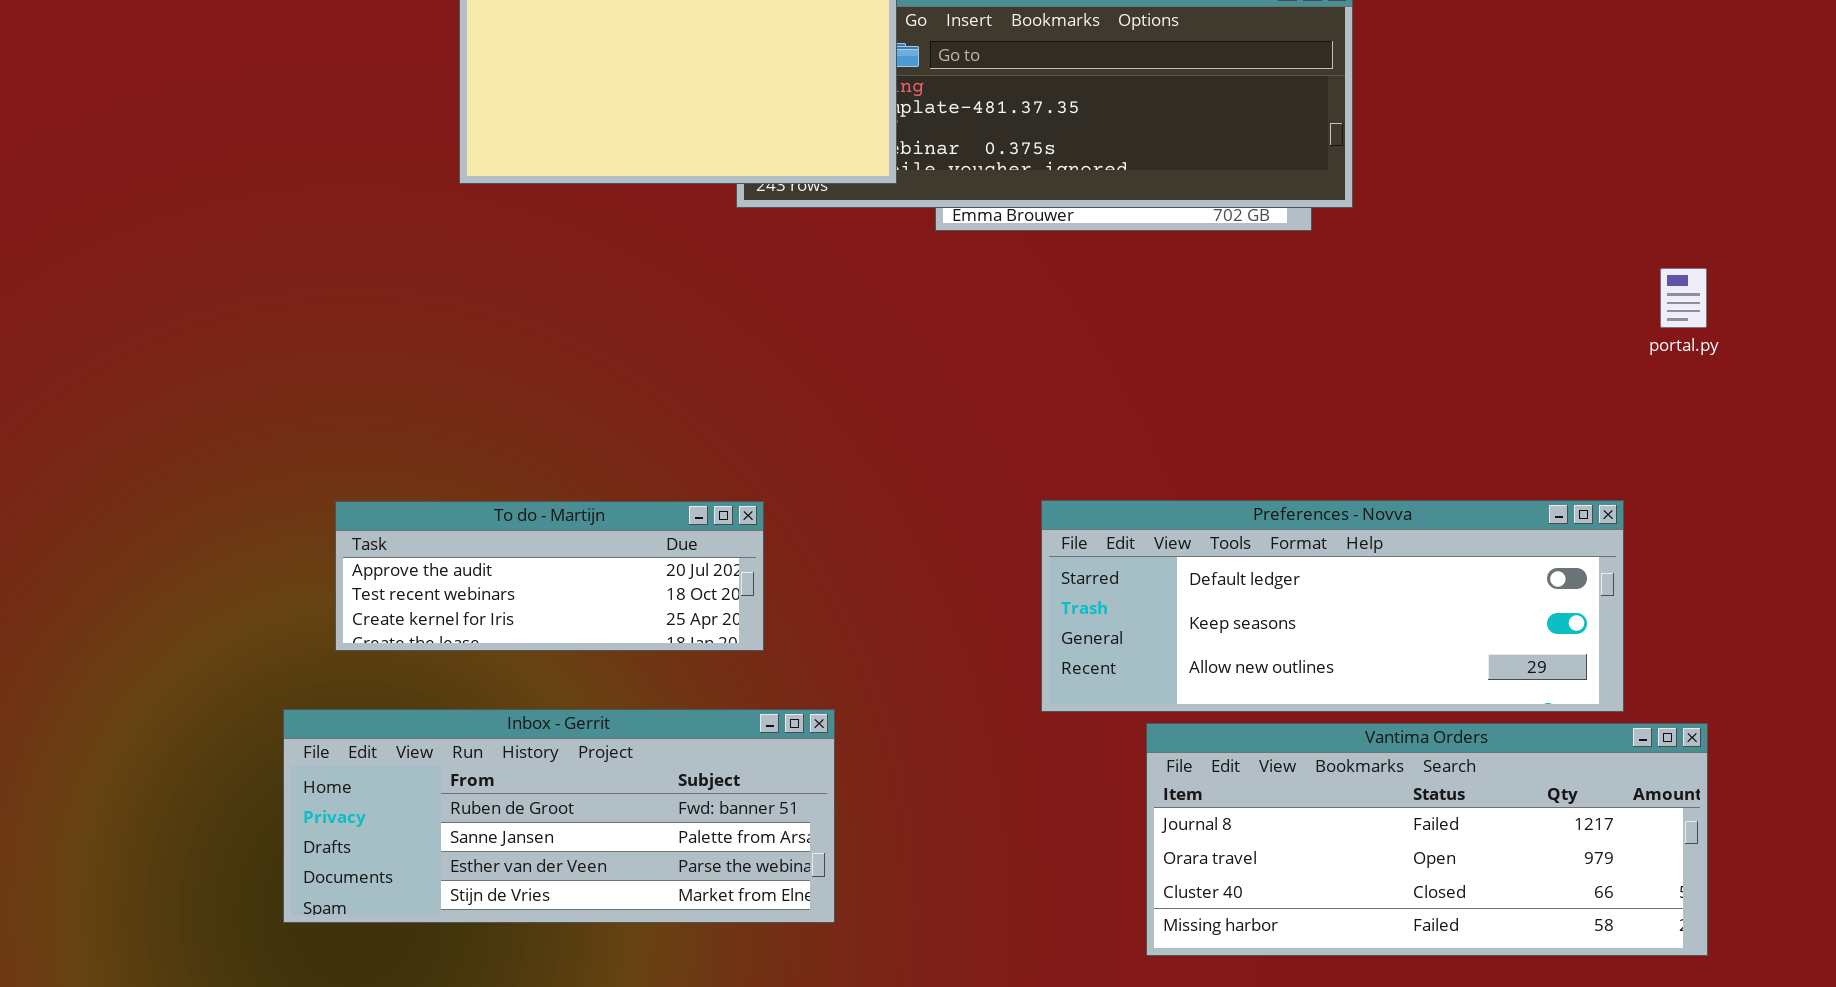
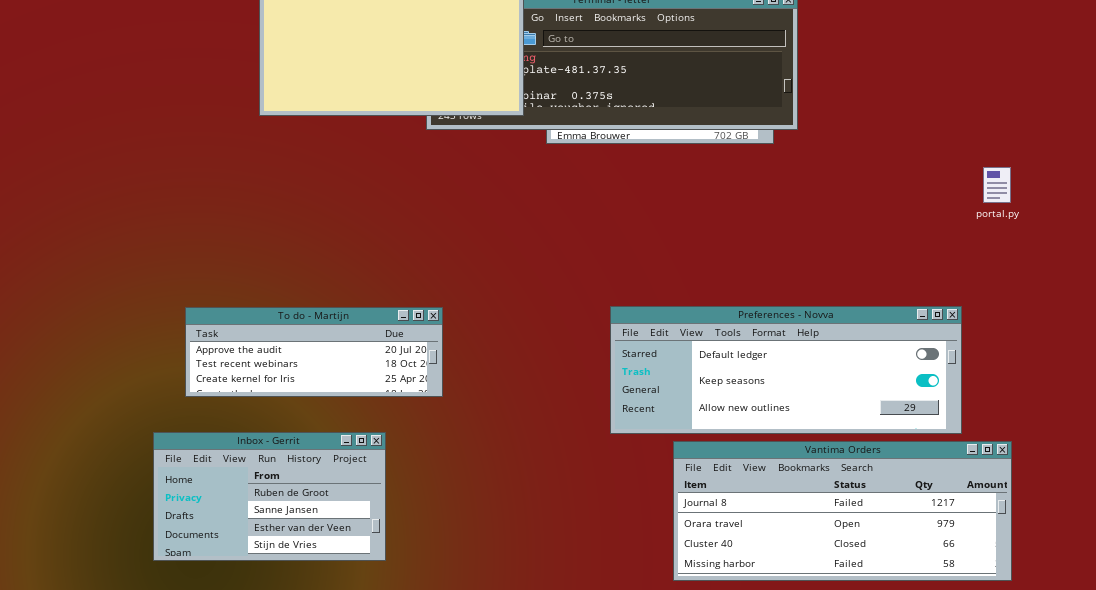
Inbox - Gerrit: [283,709,835,923] -> [153,432,386,561], resized

